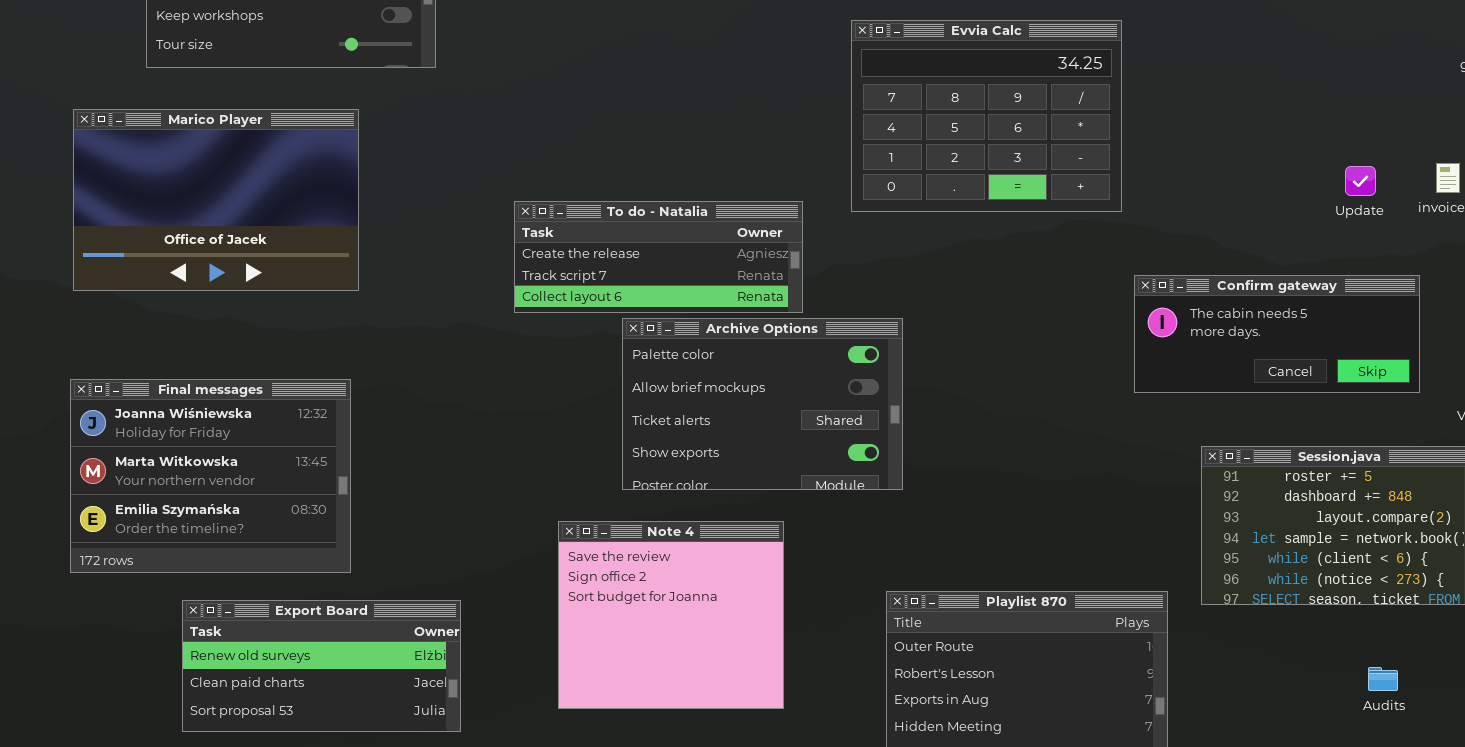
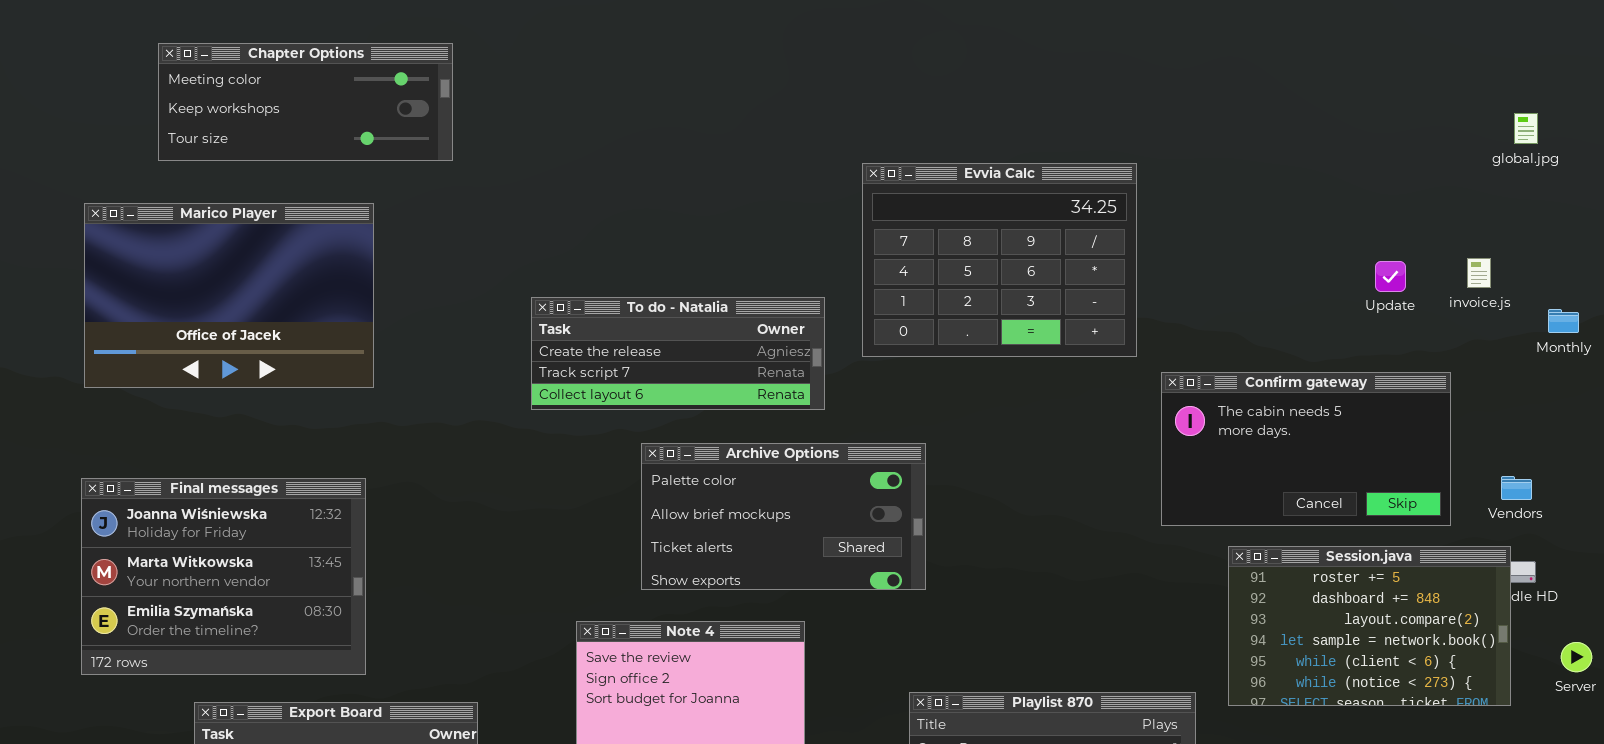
Evvia Calc: [851,20,1122,212] -> [862,163,1137,357], moved
Confirm gateway: [1134,275,1420,393] -> [1161,372,1451,526], resized
Archive Options: [622,318,903,490] -> [641,443,926,590], resized

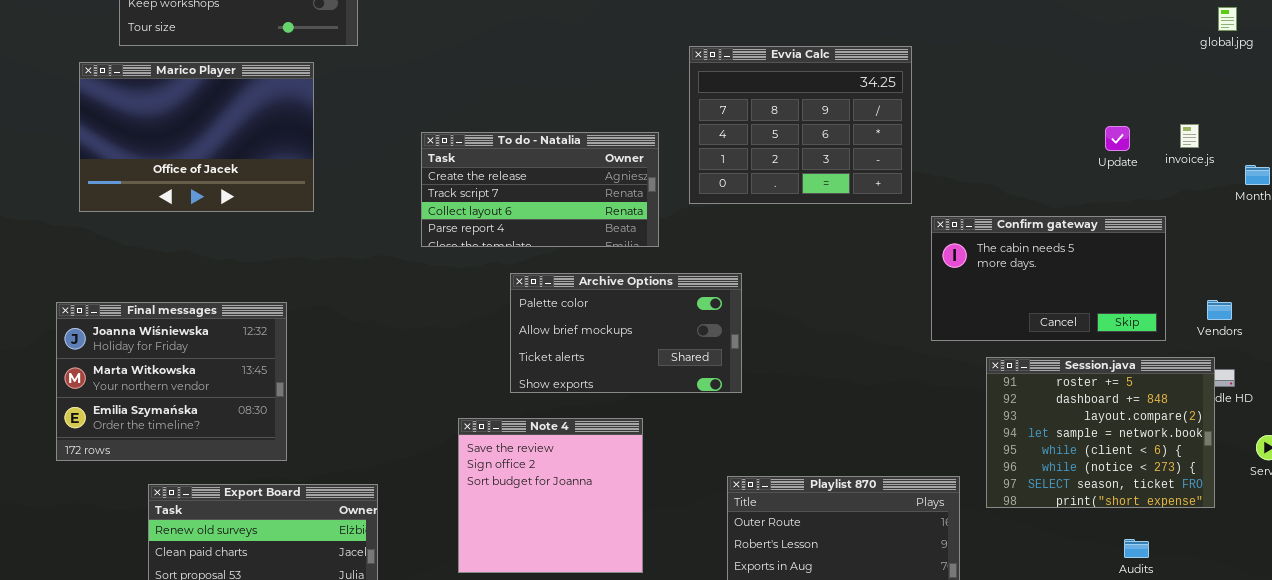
Marico Player: [84,203,374,388] -> [79,62,314,212], moved
To do - Natalia: [531,297,825,410] -> [421,132,659,247], resized
Session.java: [1228,546,1511,706] -> [986,357,1215,508], resized

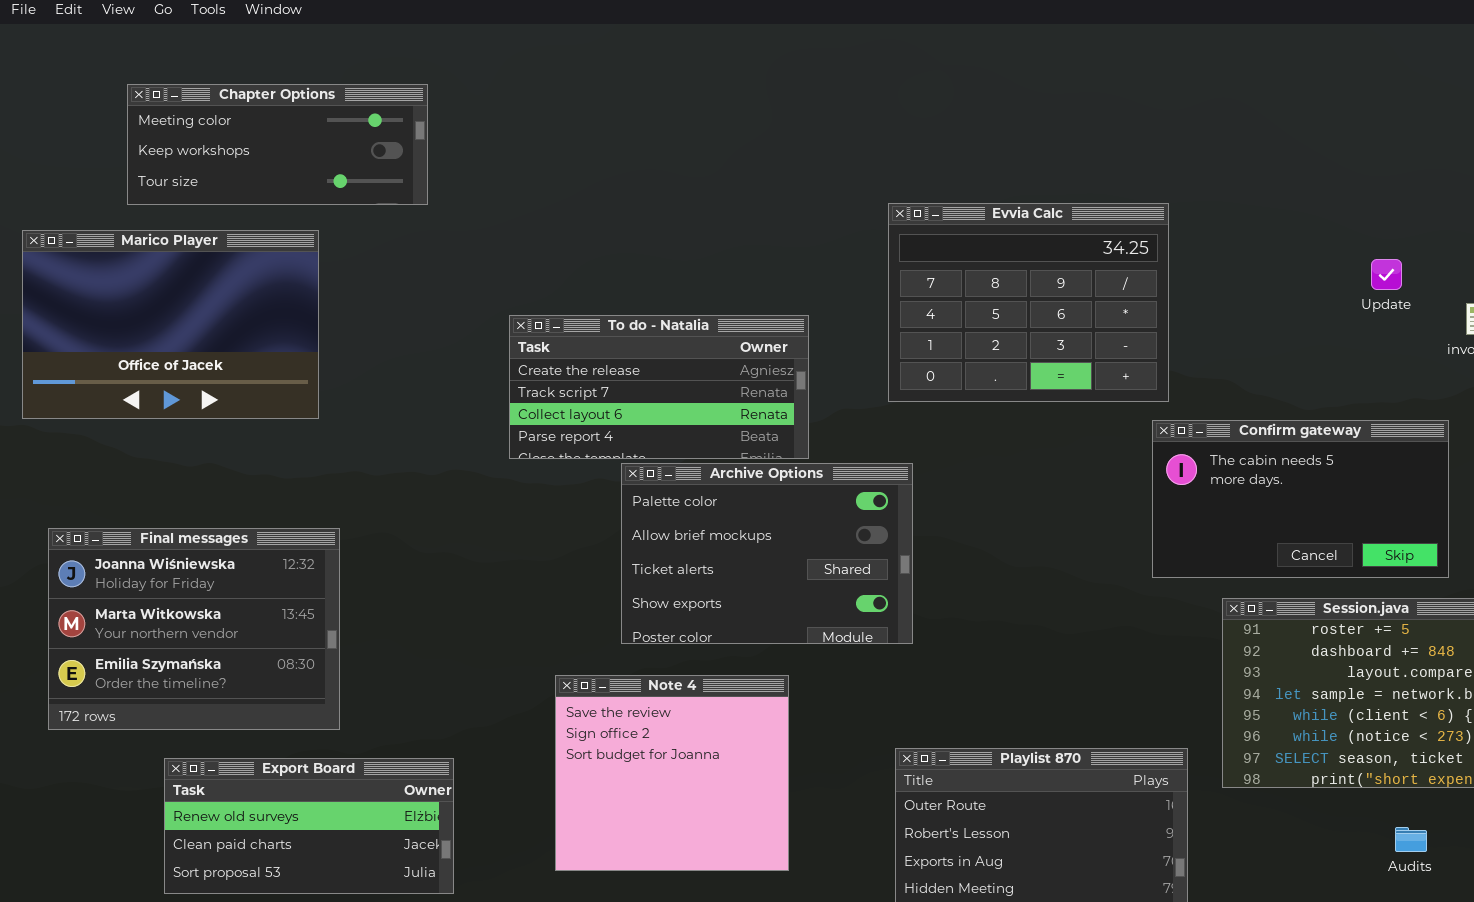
Evvia Calc: [689,46,912,204] -> [888,203,1169,402], moved
Marico Player: [79,62,314,212] -> [22,230,319,419], moved
Update: [1105,126,1130,151] -> [1371,259,1402,290], moved
Archive Options: [510,273,742,393] -> [621,463,913,644], resized

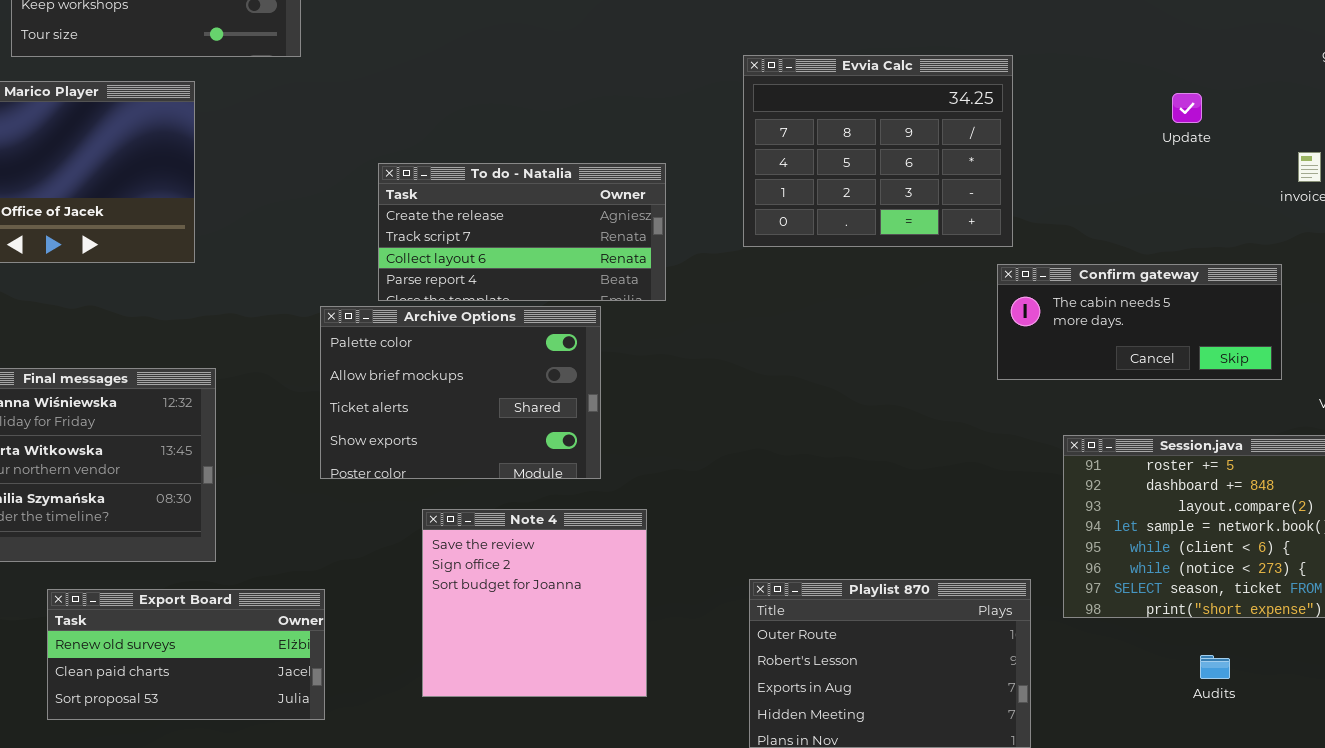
Update: [1371,259,1402,290] -> [1172,93,1202,123], moved
Confirm gateway: [1152,420,1449,578] -> [997,264,1282,380], resized
Archive Options: [621,463,913,644] -> [320,306,601,479], moved
Audits: [1395,827,1427,852] -> [1200,655,1230,679], moved

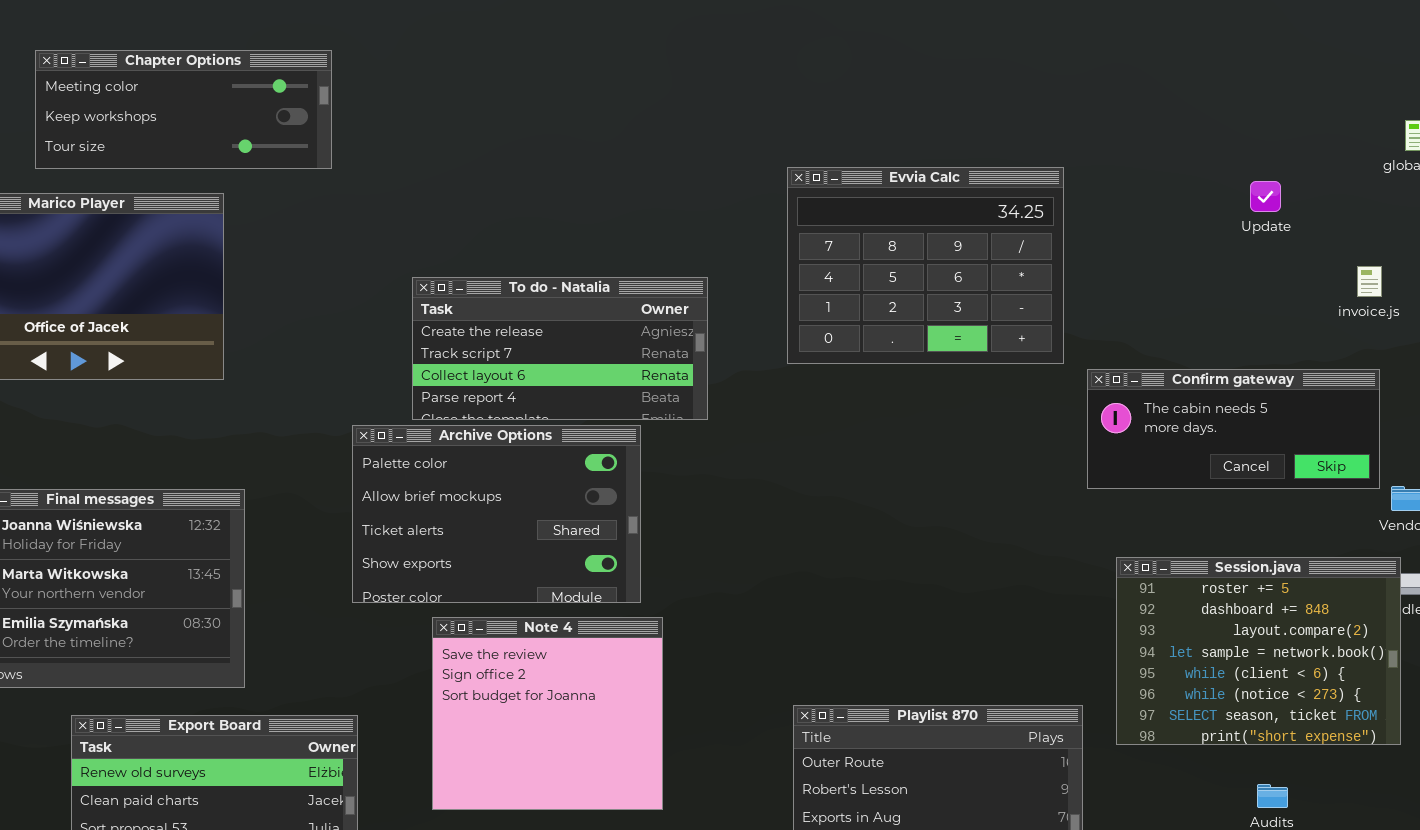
Update: [1172,93,1202,123] -> [1250,181,1281,212], moved
Confirm gateway: [997,264,1282,380] -> [1087,369,1380,489], moved
Note 4: [422,509,647,697] -> [432,617,663,810], moved

